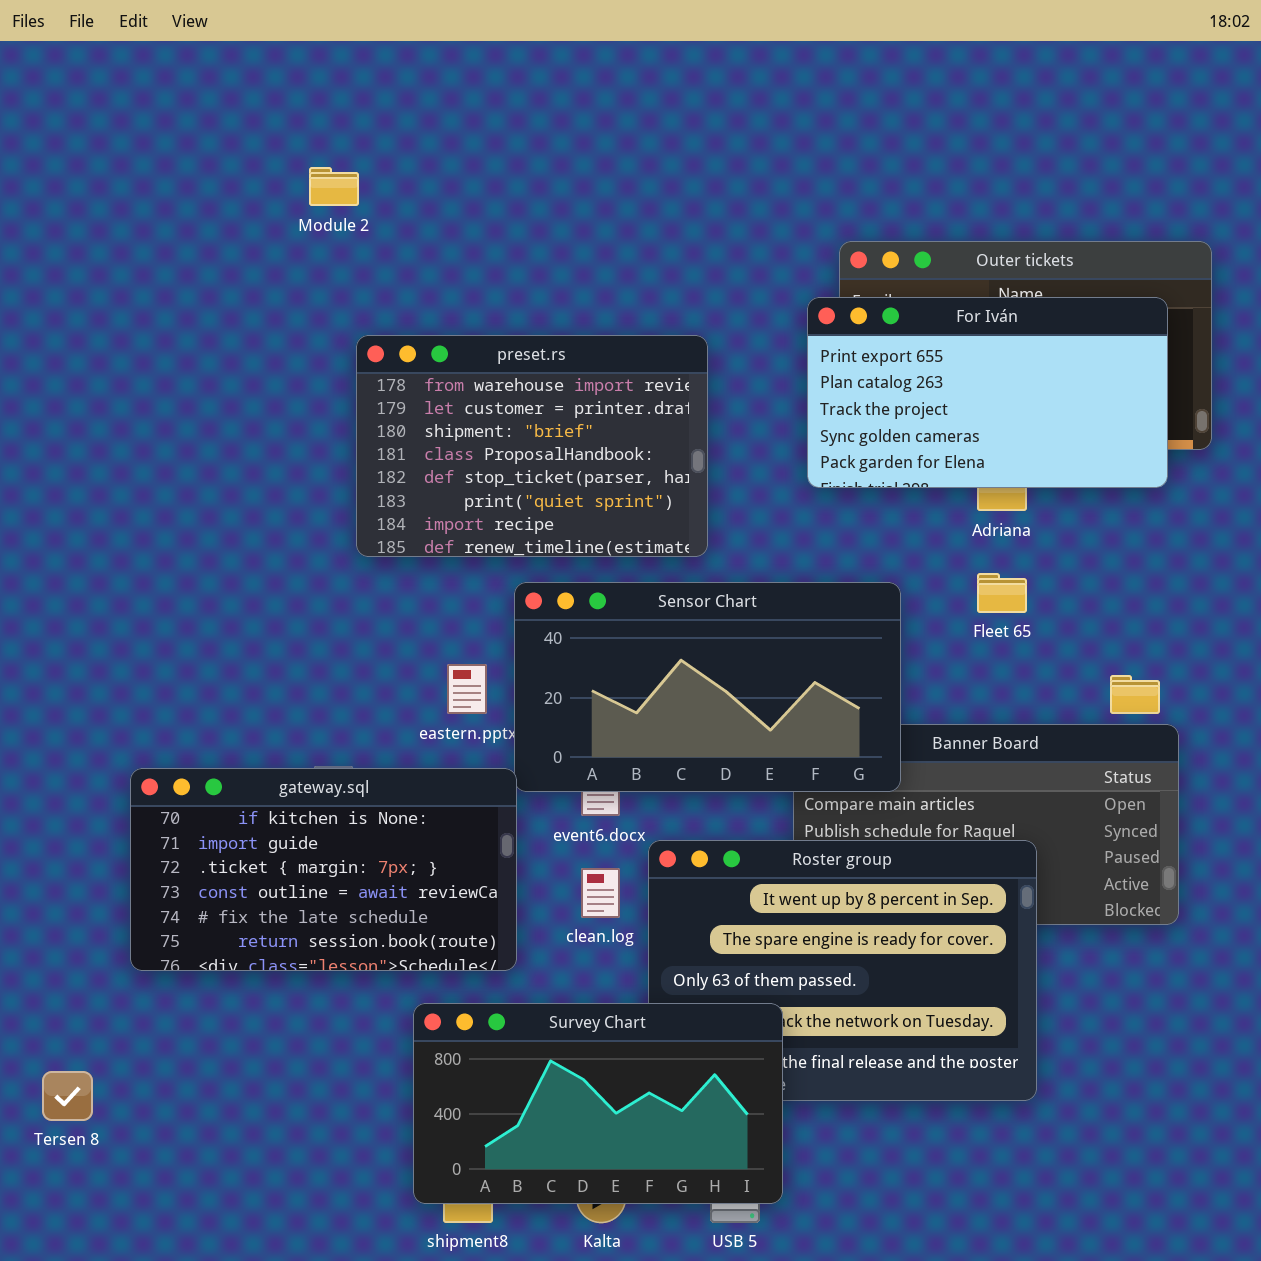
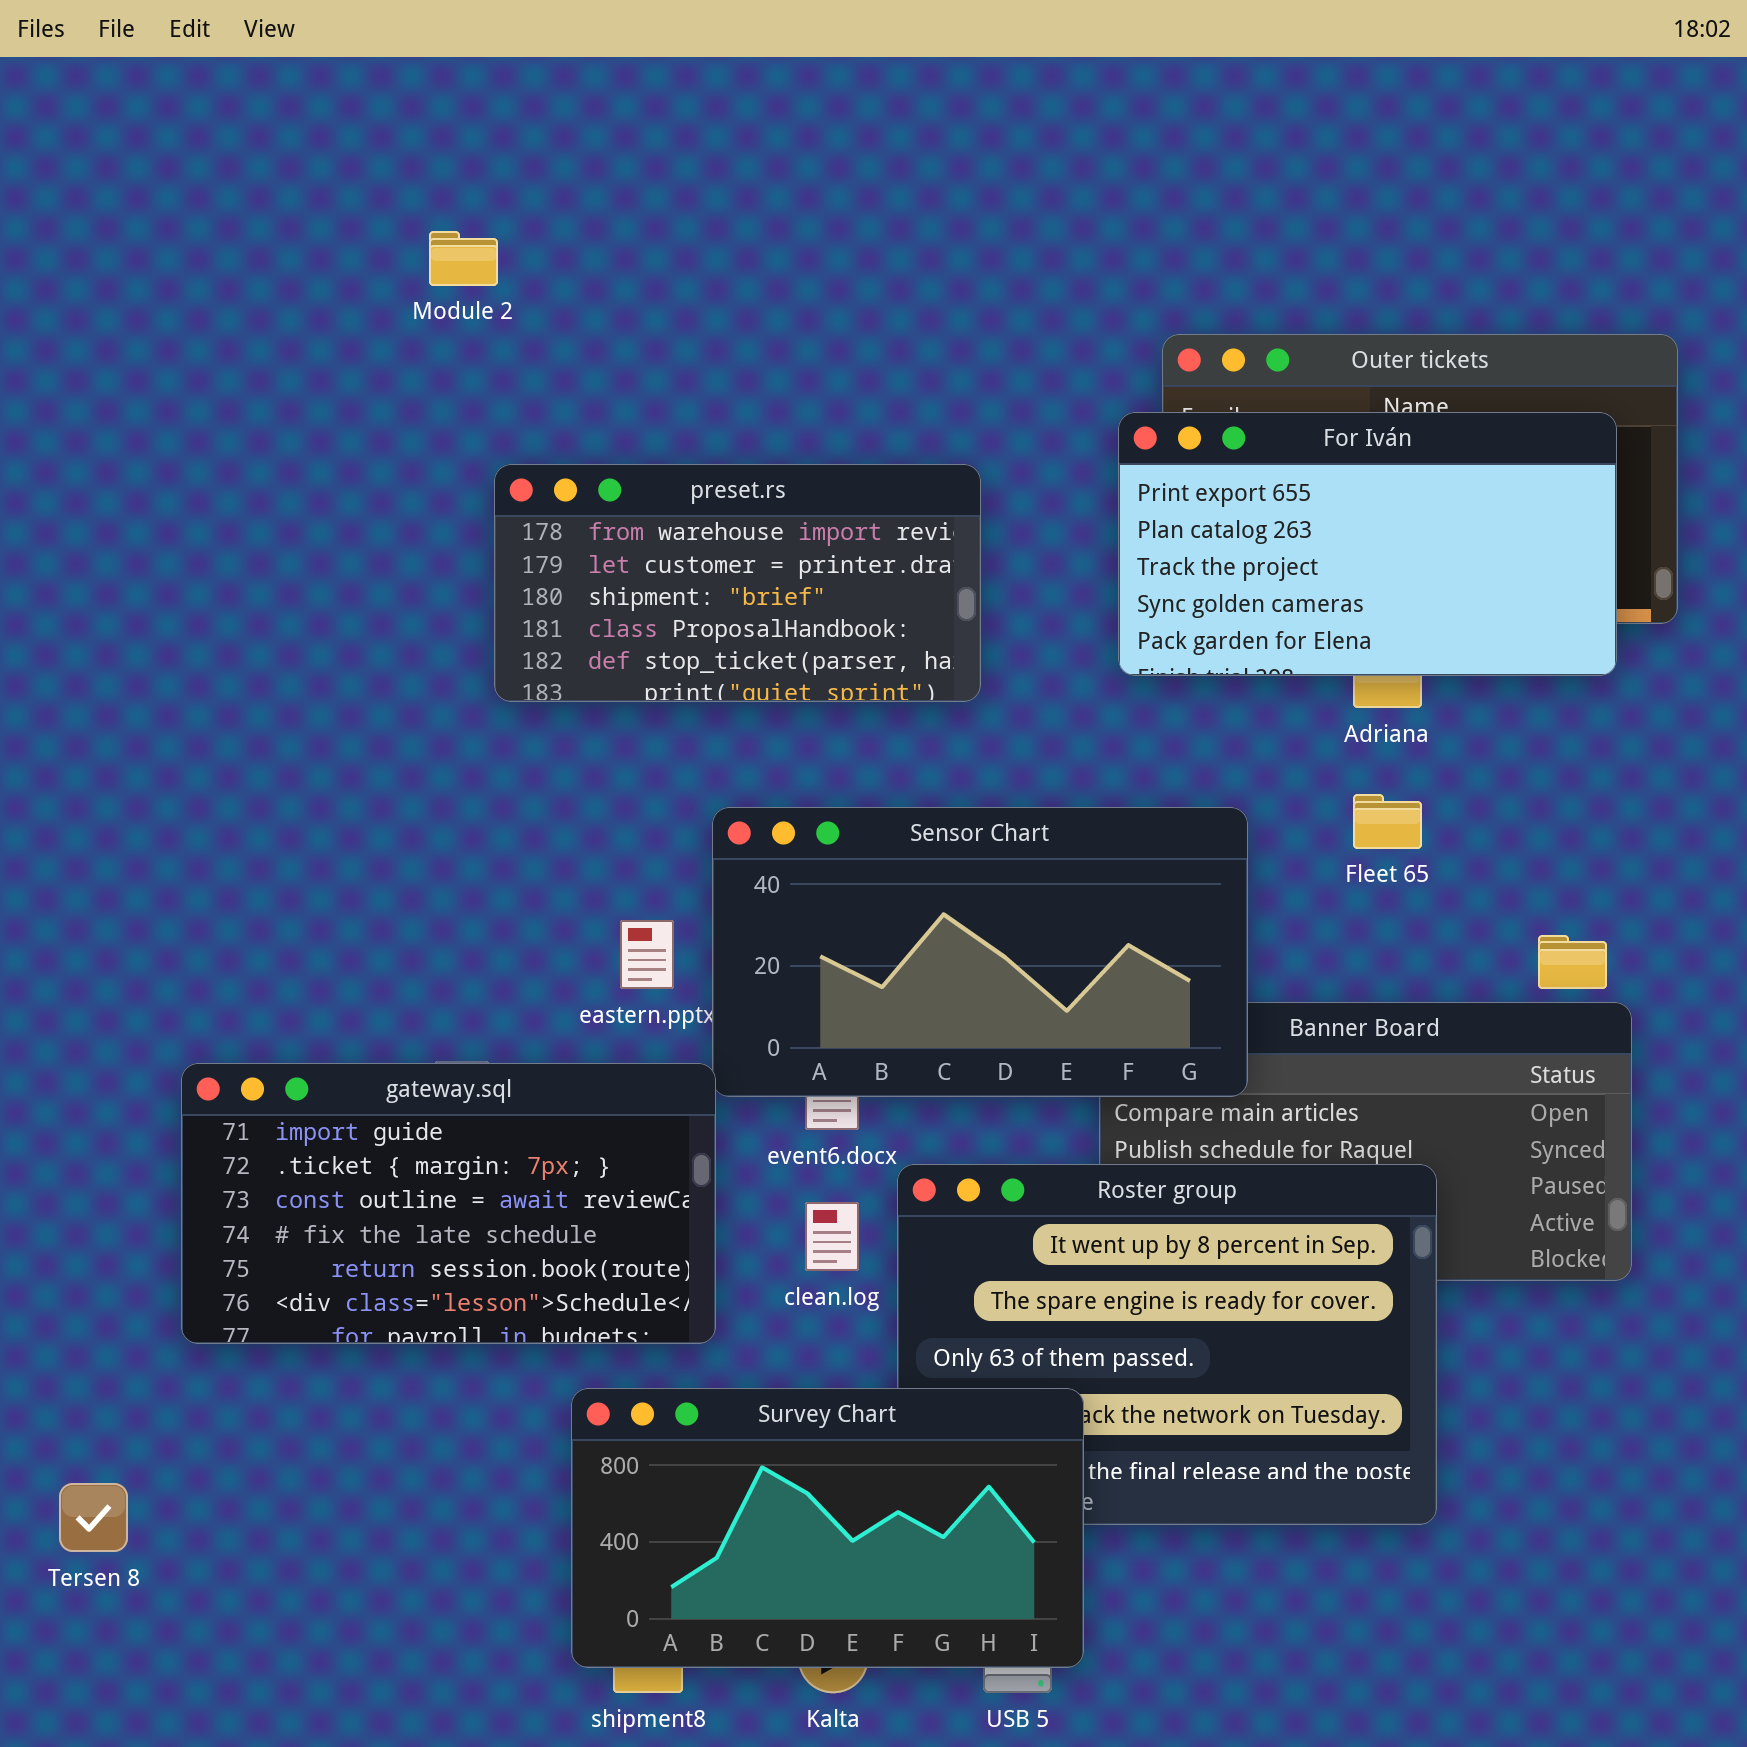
preset.rs: [356,335,708,557] -> [494,464,981,702], resized
gateway.sql: [130,768,517,971] -> [181,1063,716,1344], scrolled down 1 row

